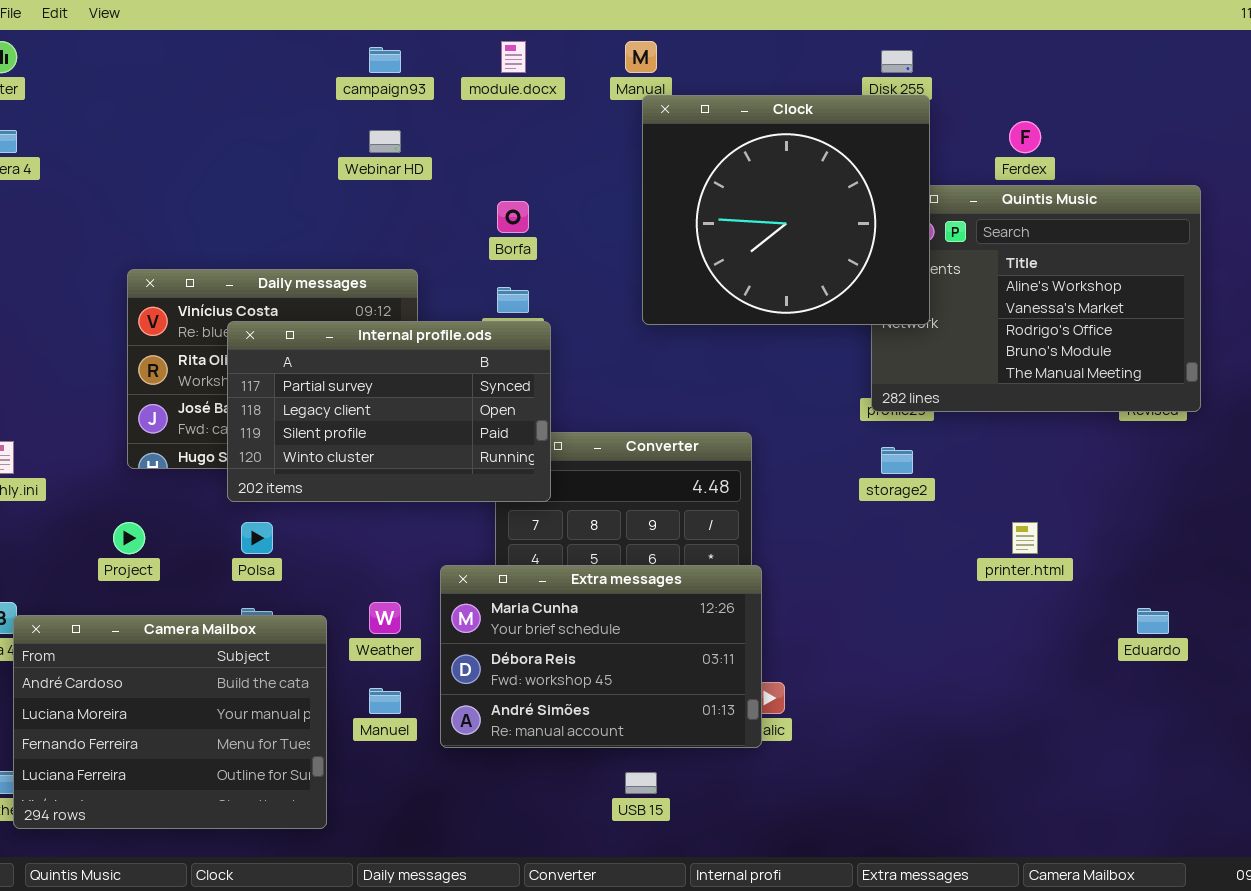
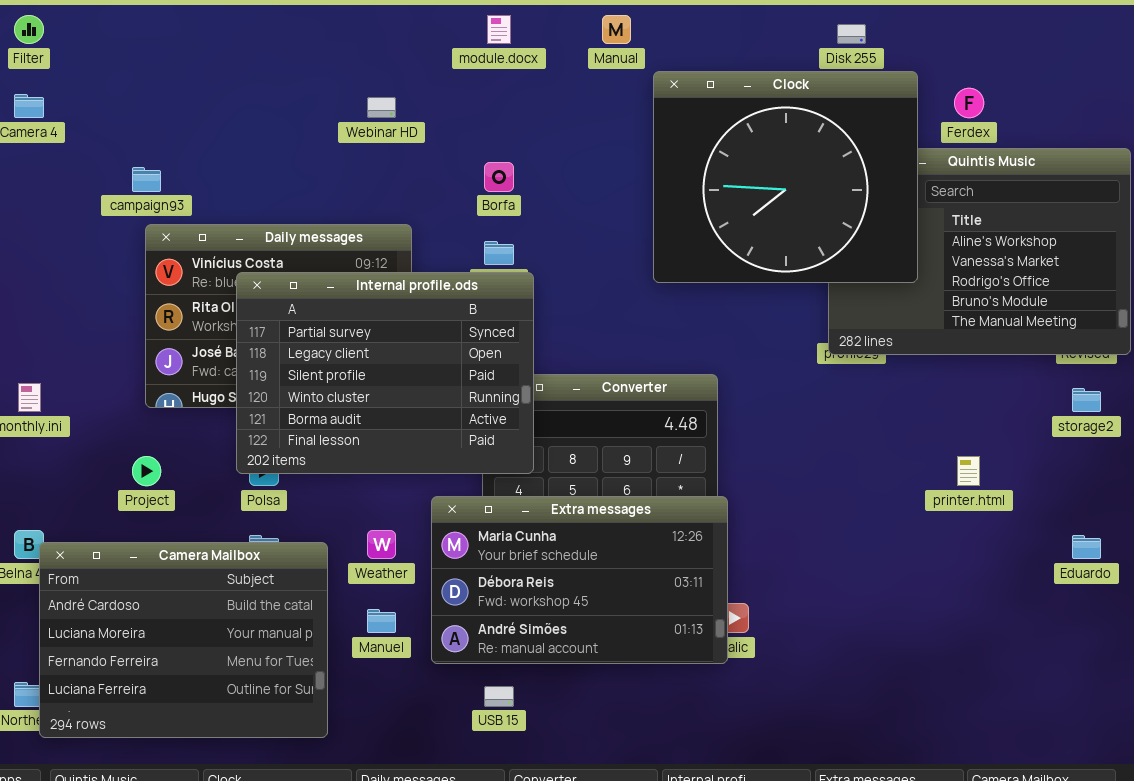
campaign93: [369,47,401,73] -> [132,167,161,192], moved
Clock: [642,95,930,325] -> [653,71,918,283], moved
Internal profile.ods: [227,321,551,502] -> [236,272,534,474], resized
storage2: [881,447,913,474] -> [1072,388,1101,412], moved
USB 15: [625,772,657,794] -> [484,686,514,707], moved

